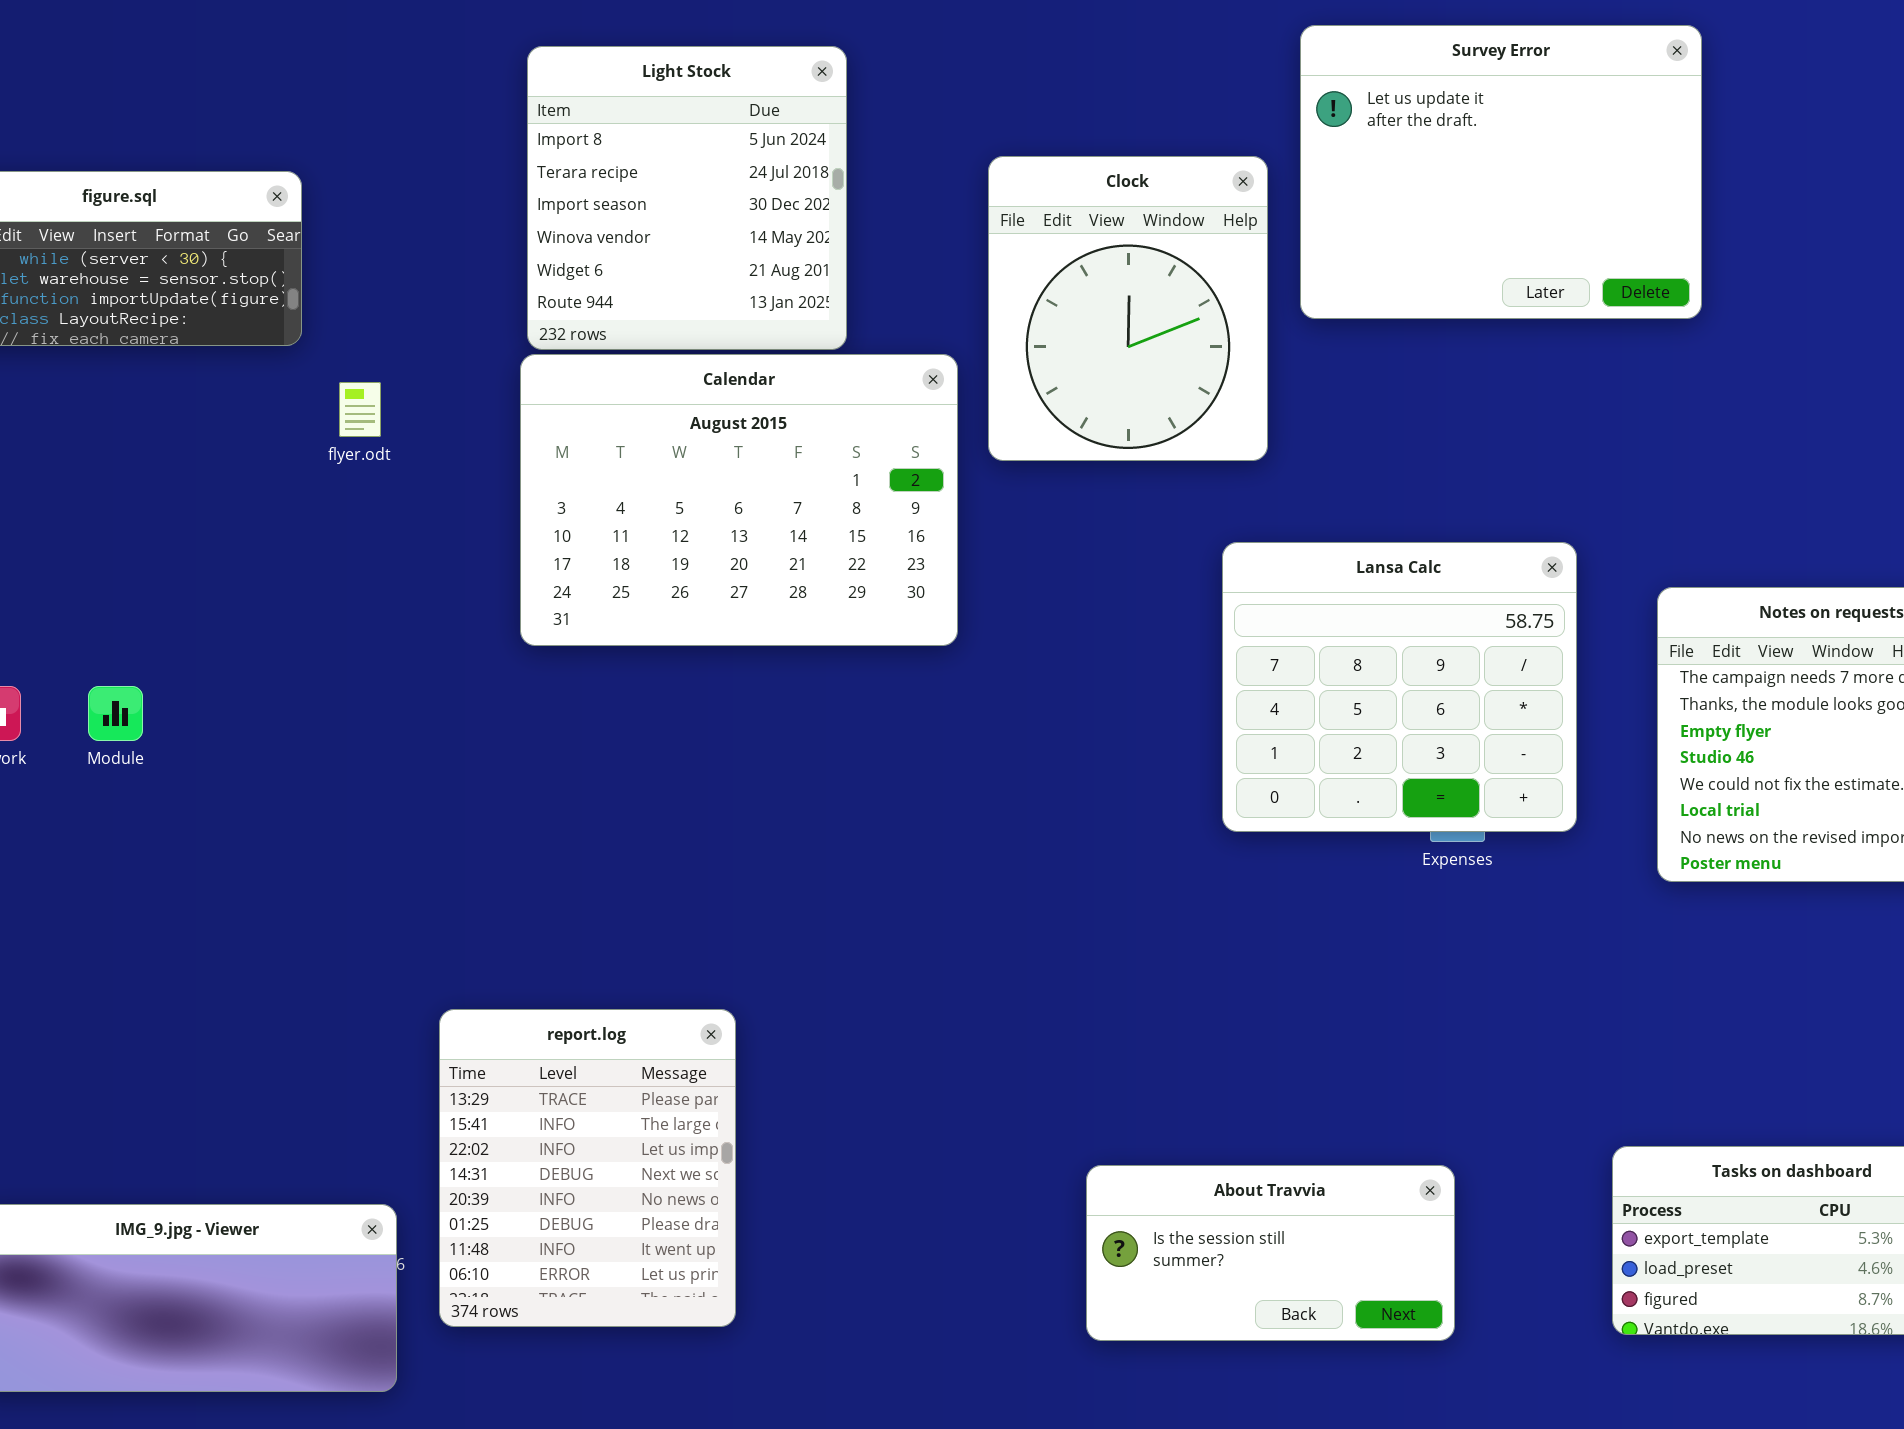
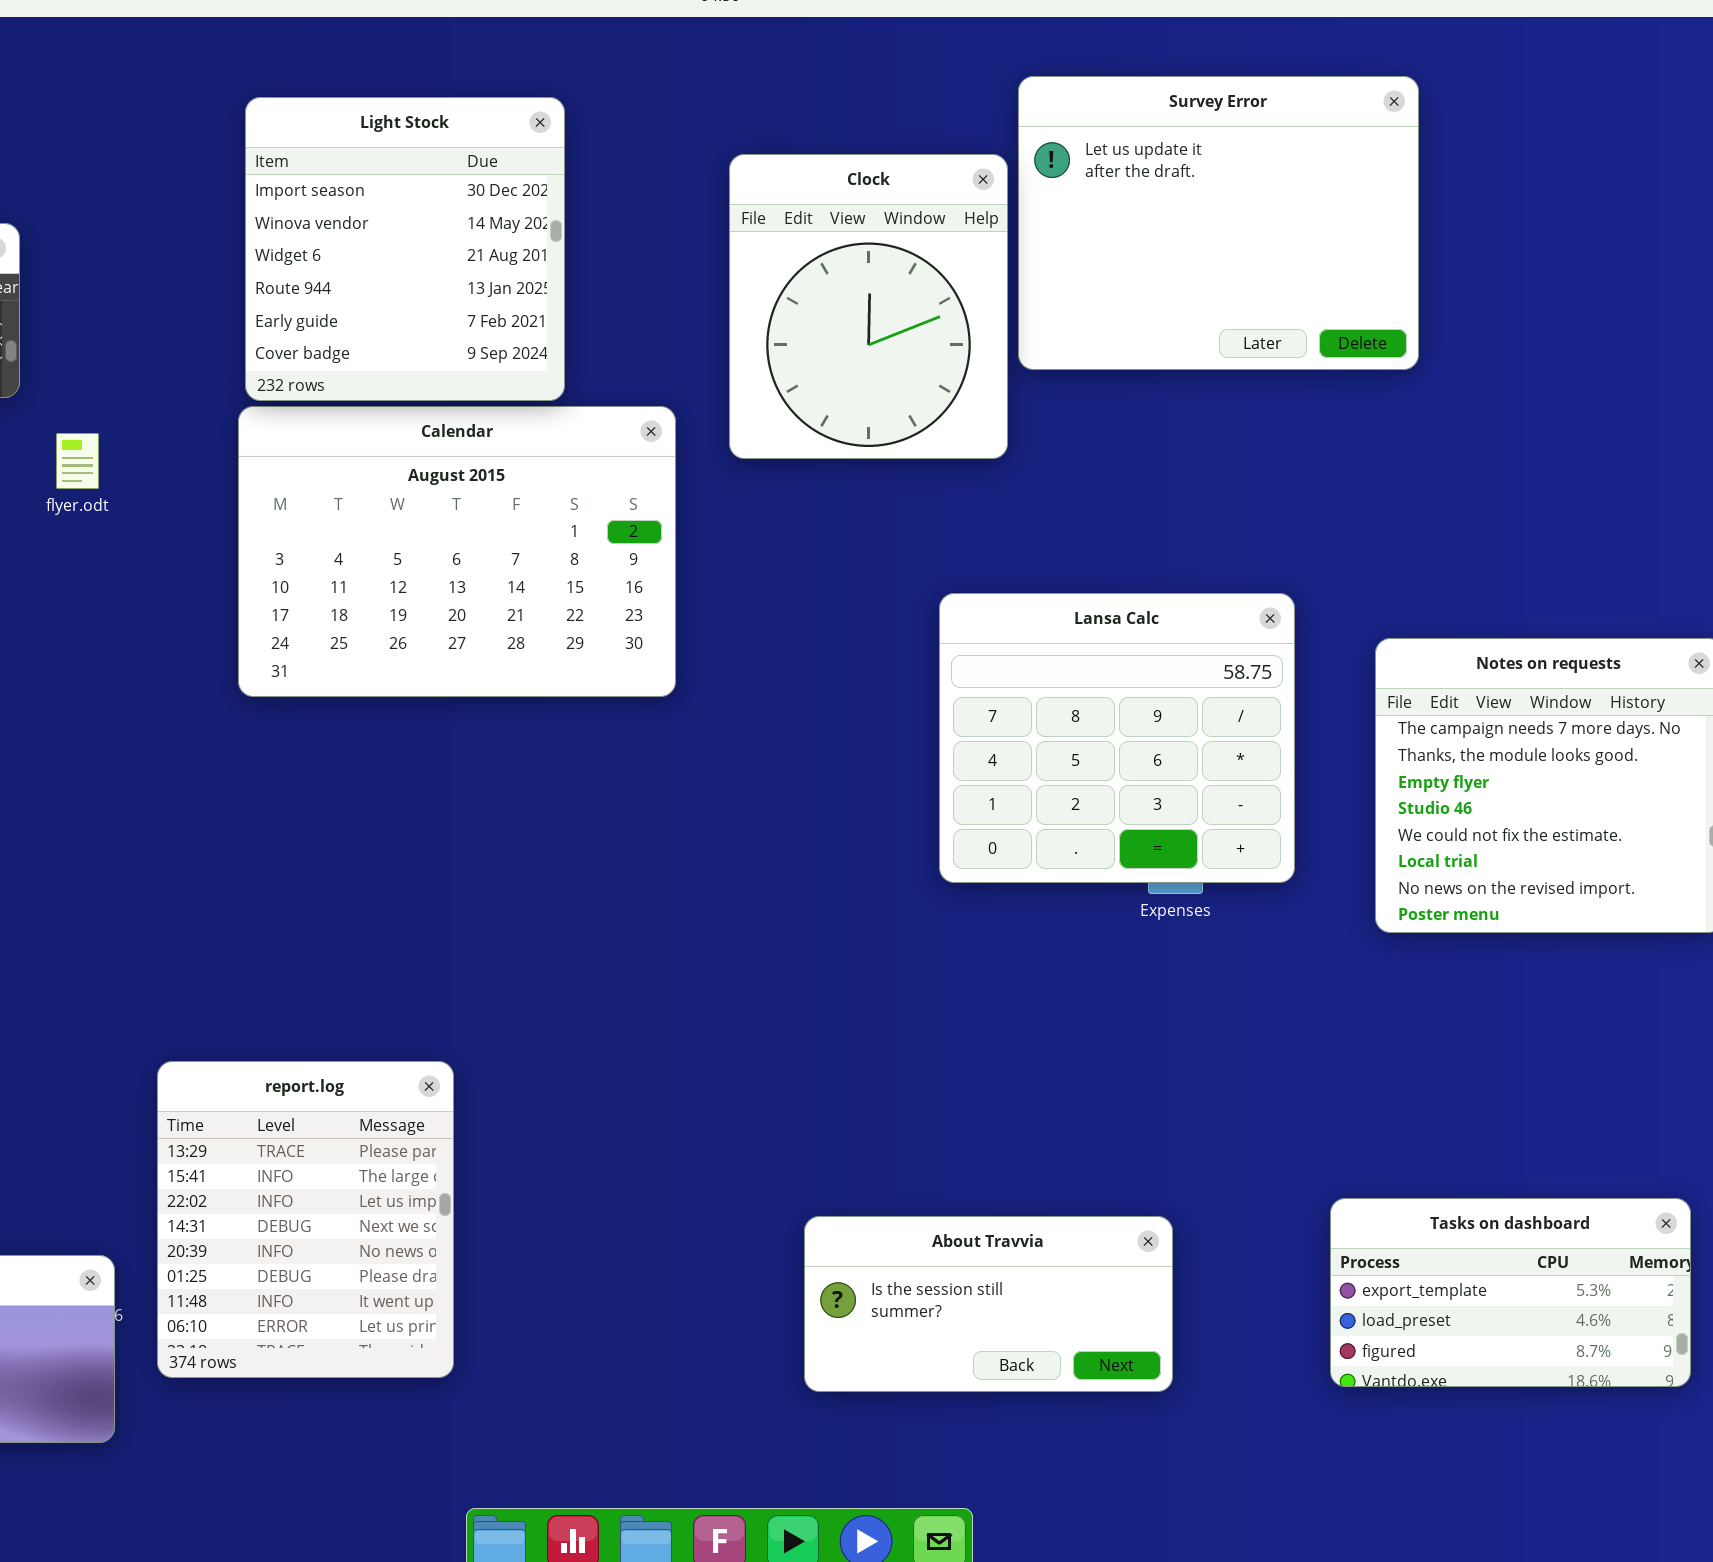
Light Stock: [527,46,847,350] -> [245,97,565,401], scrolled down 2 rows
Clock: [988,156,1268,461] -> [729,154,1008,459], moved

